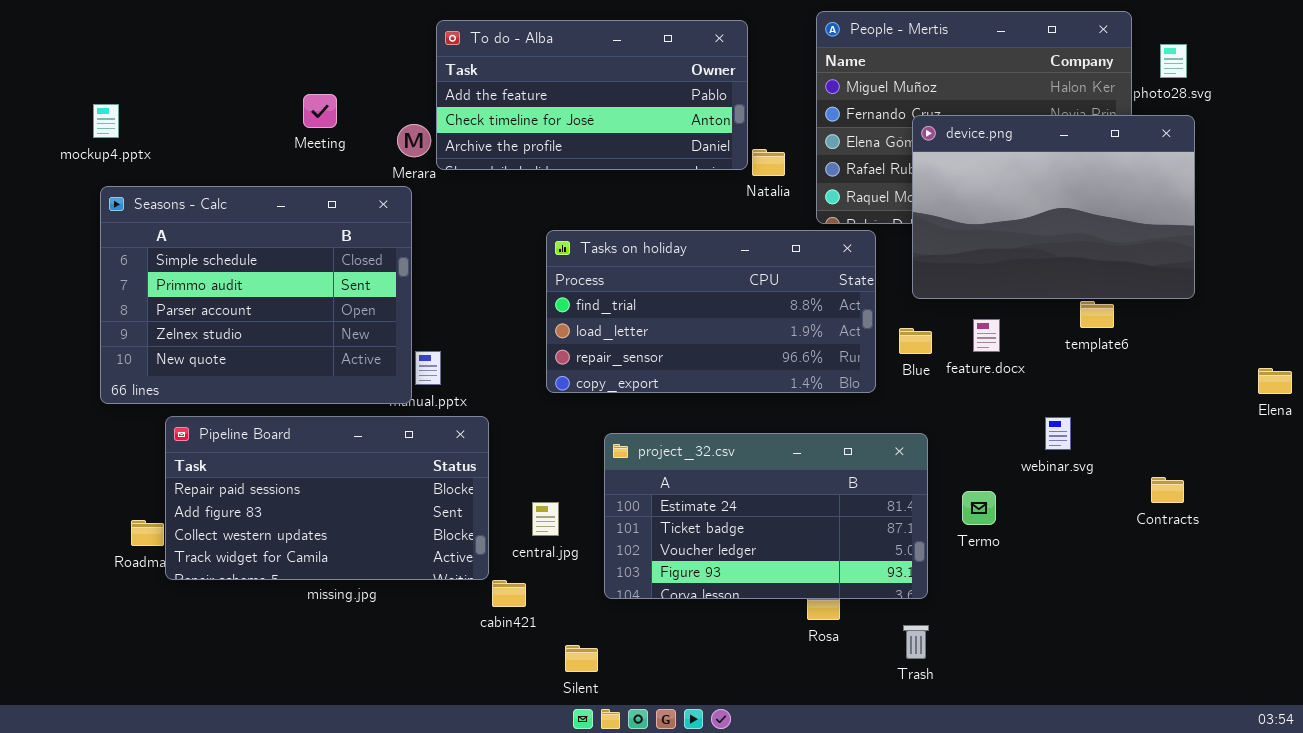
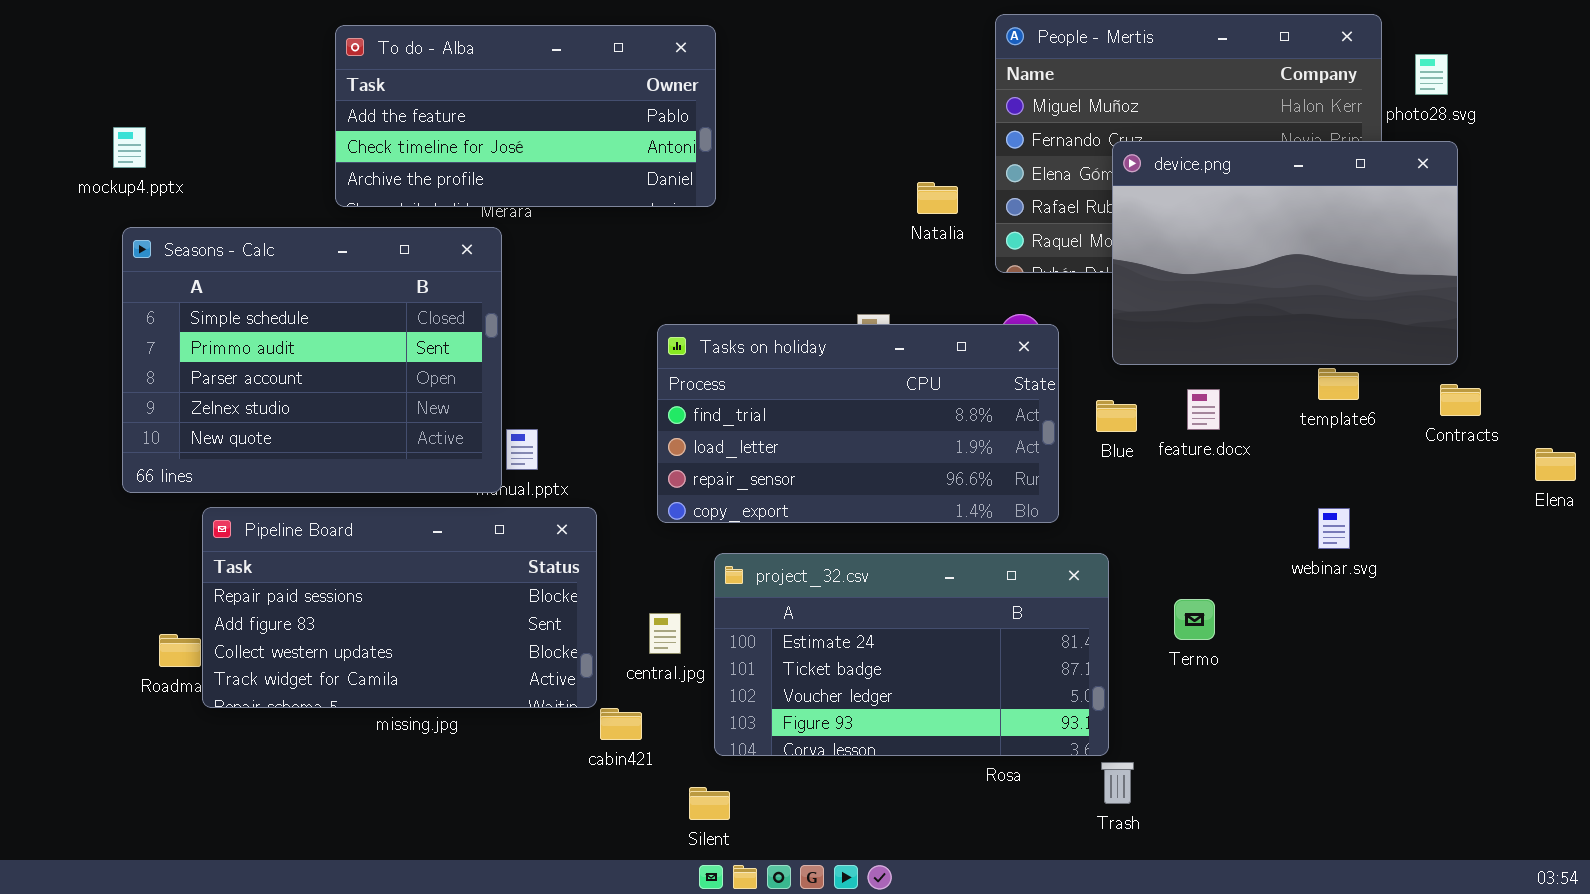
To do - Alba: [436,20,748,170] -> [335,25,716,207], moved
Tasks on holiday: [546,230,876,393] -> [657,324,1059,523], moved
webinar.svg: [1045,417,1071,450] -> [1318,508,1350,549], moved
project_32.csv: [604,433,928,599] -> [714,553,1109,756], moved
Contracts: [1151,477,1184,503] -> [1440,384,1481,416], moved

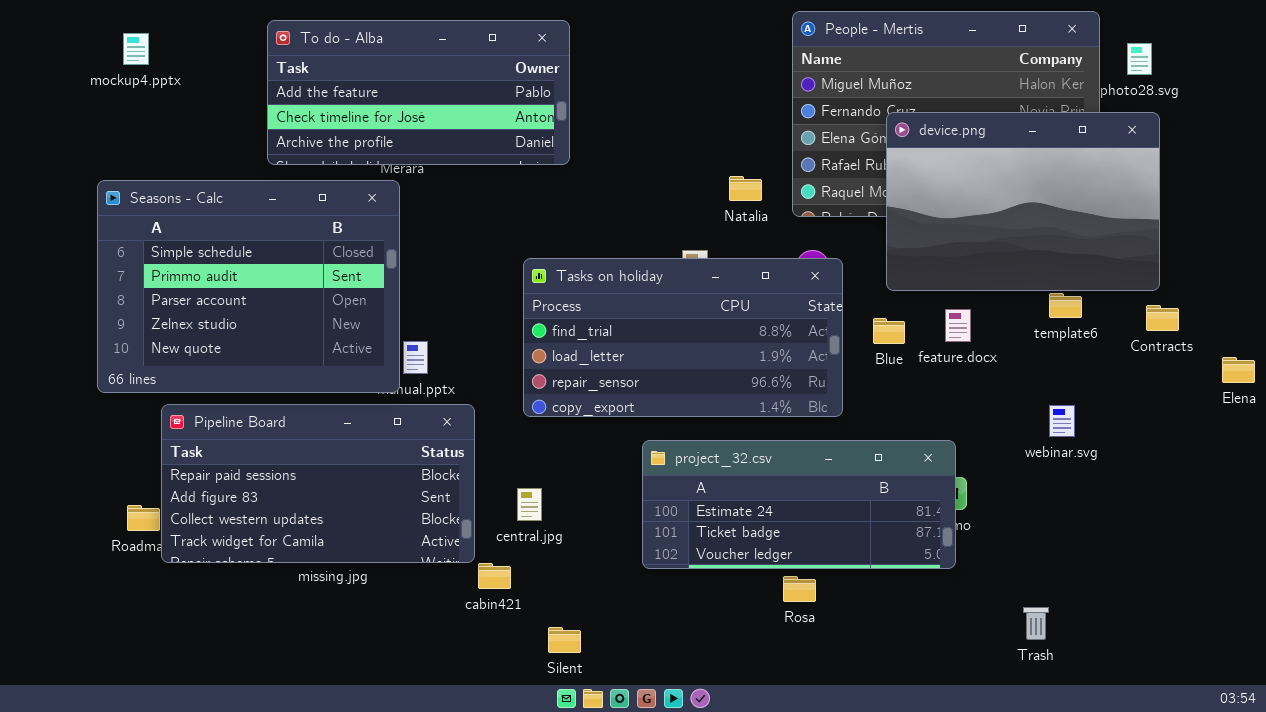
mockup4.pptx: [113,127,146,168] -> [123,33,149,65], moved
Natalia: [917,182,958,214] -> [729,176,762,201], moved
project_32.csv: [714,553,1109,756] -> [642,440,956,569], moved, resized
Trash: [1101,762,1134,804] -> [1023,607,1049,640], moved

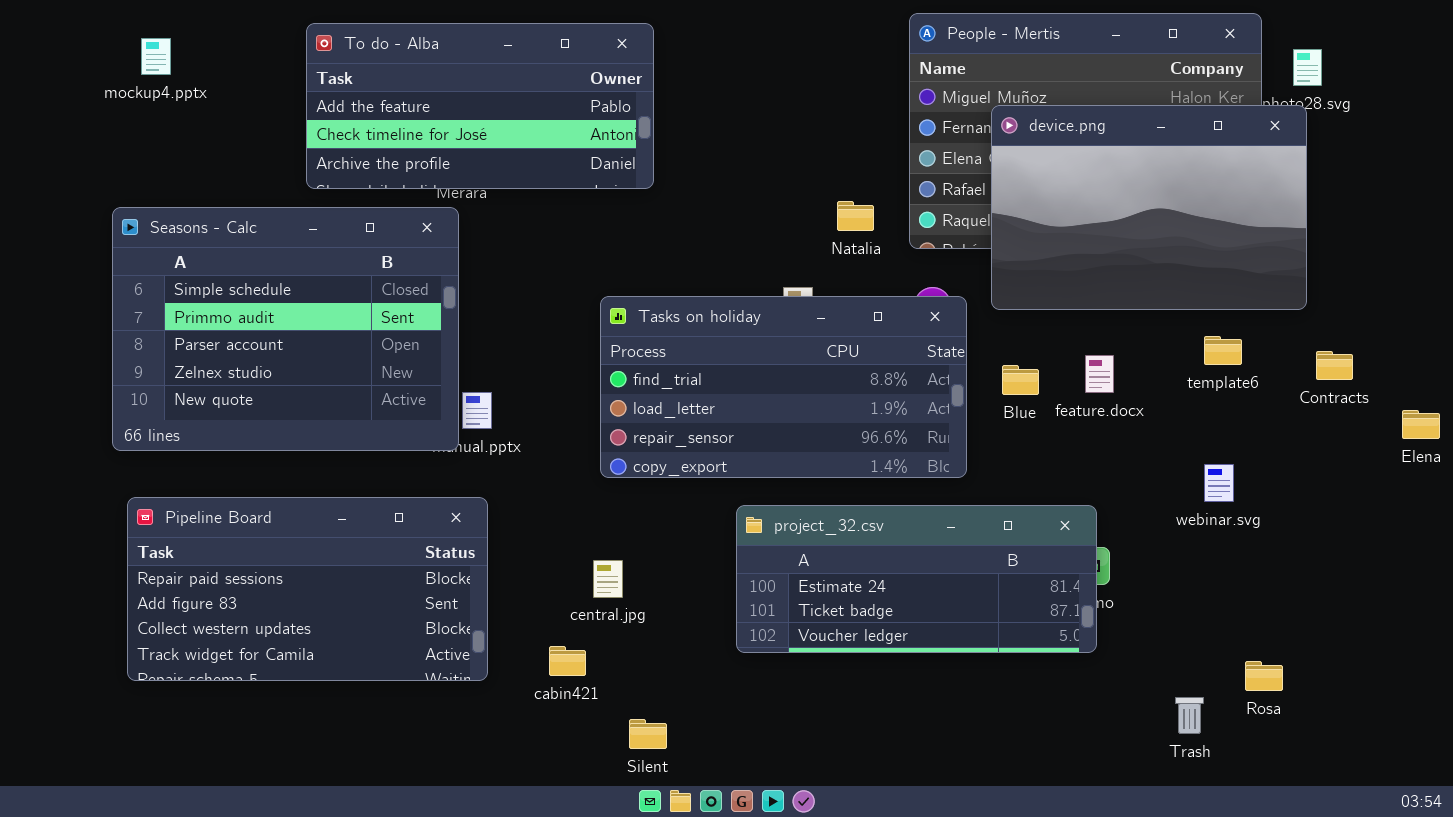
device.png: [886,112,1160,291] -> [991,105,1307,310], moved
Pipeline Board: [161,404,475,563] -> [127,497,488,681], moved
Rosa: [783,576,816,602] -> [1245,661,1283,691], moved

